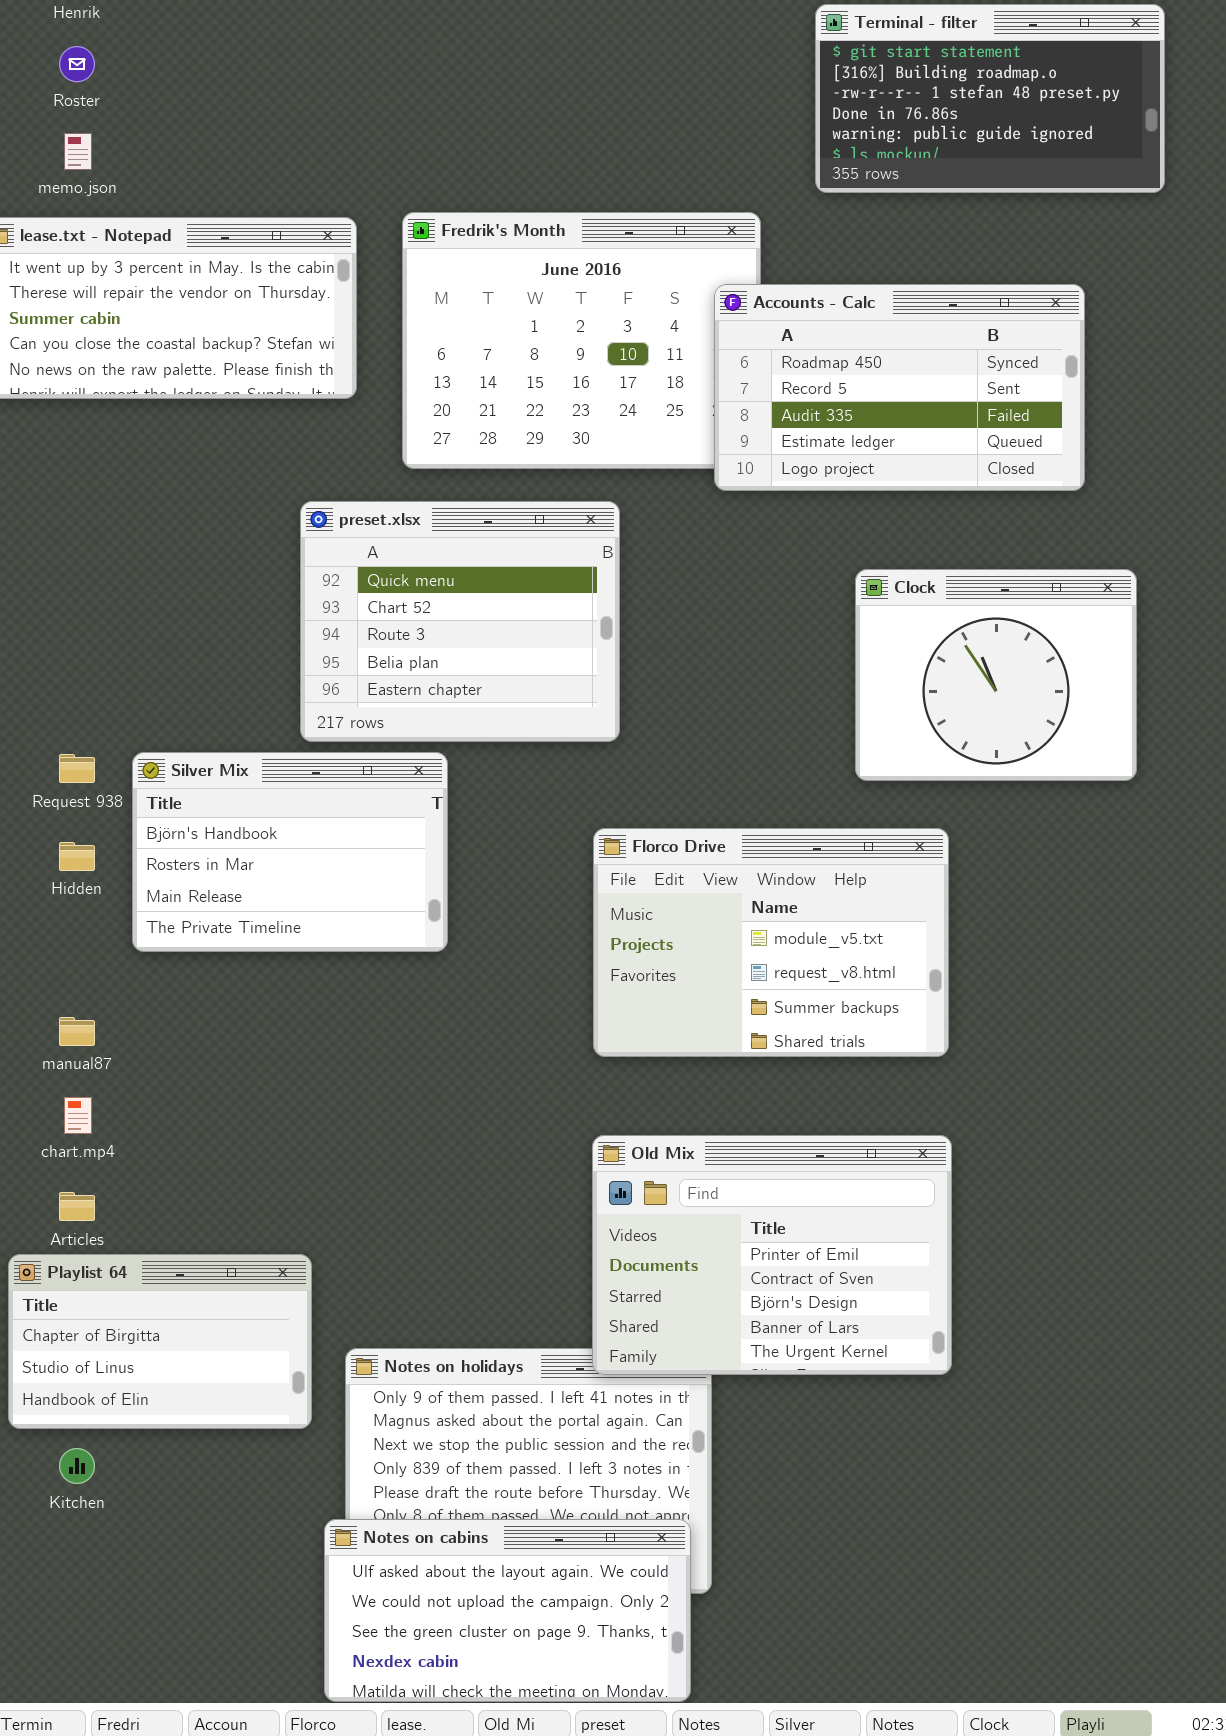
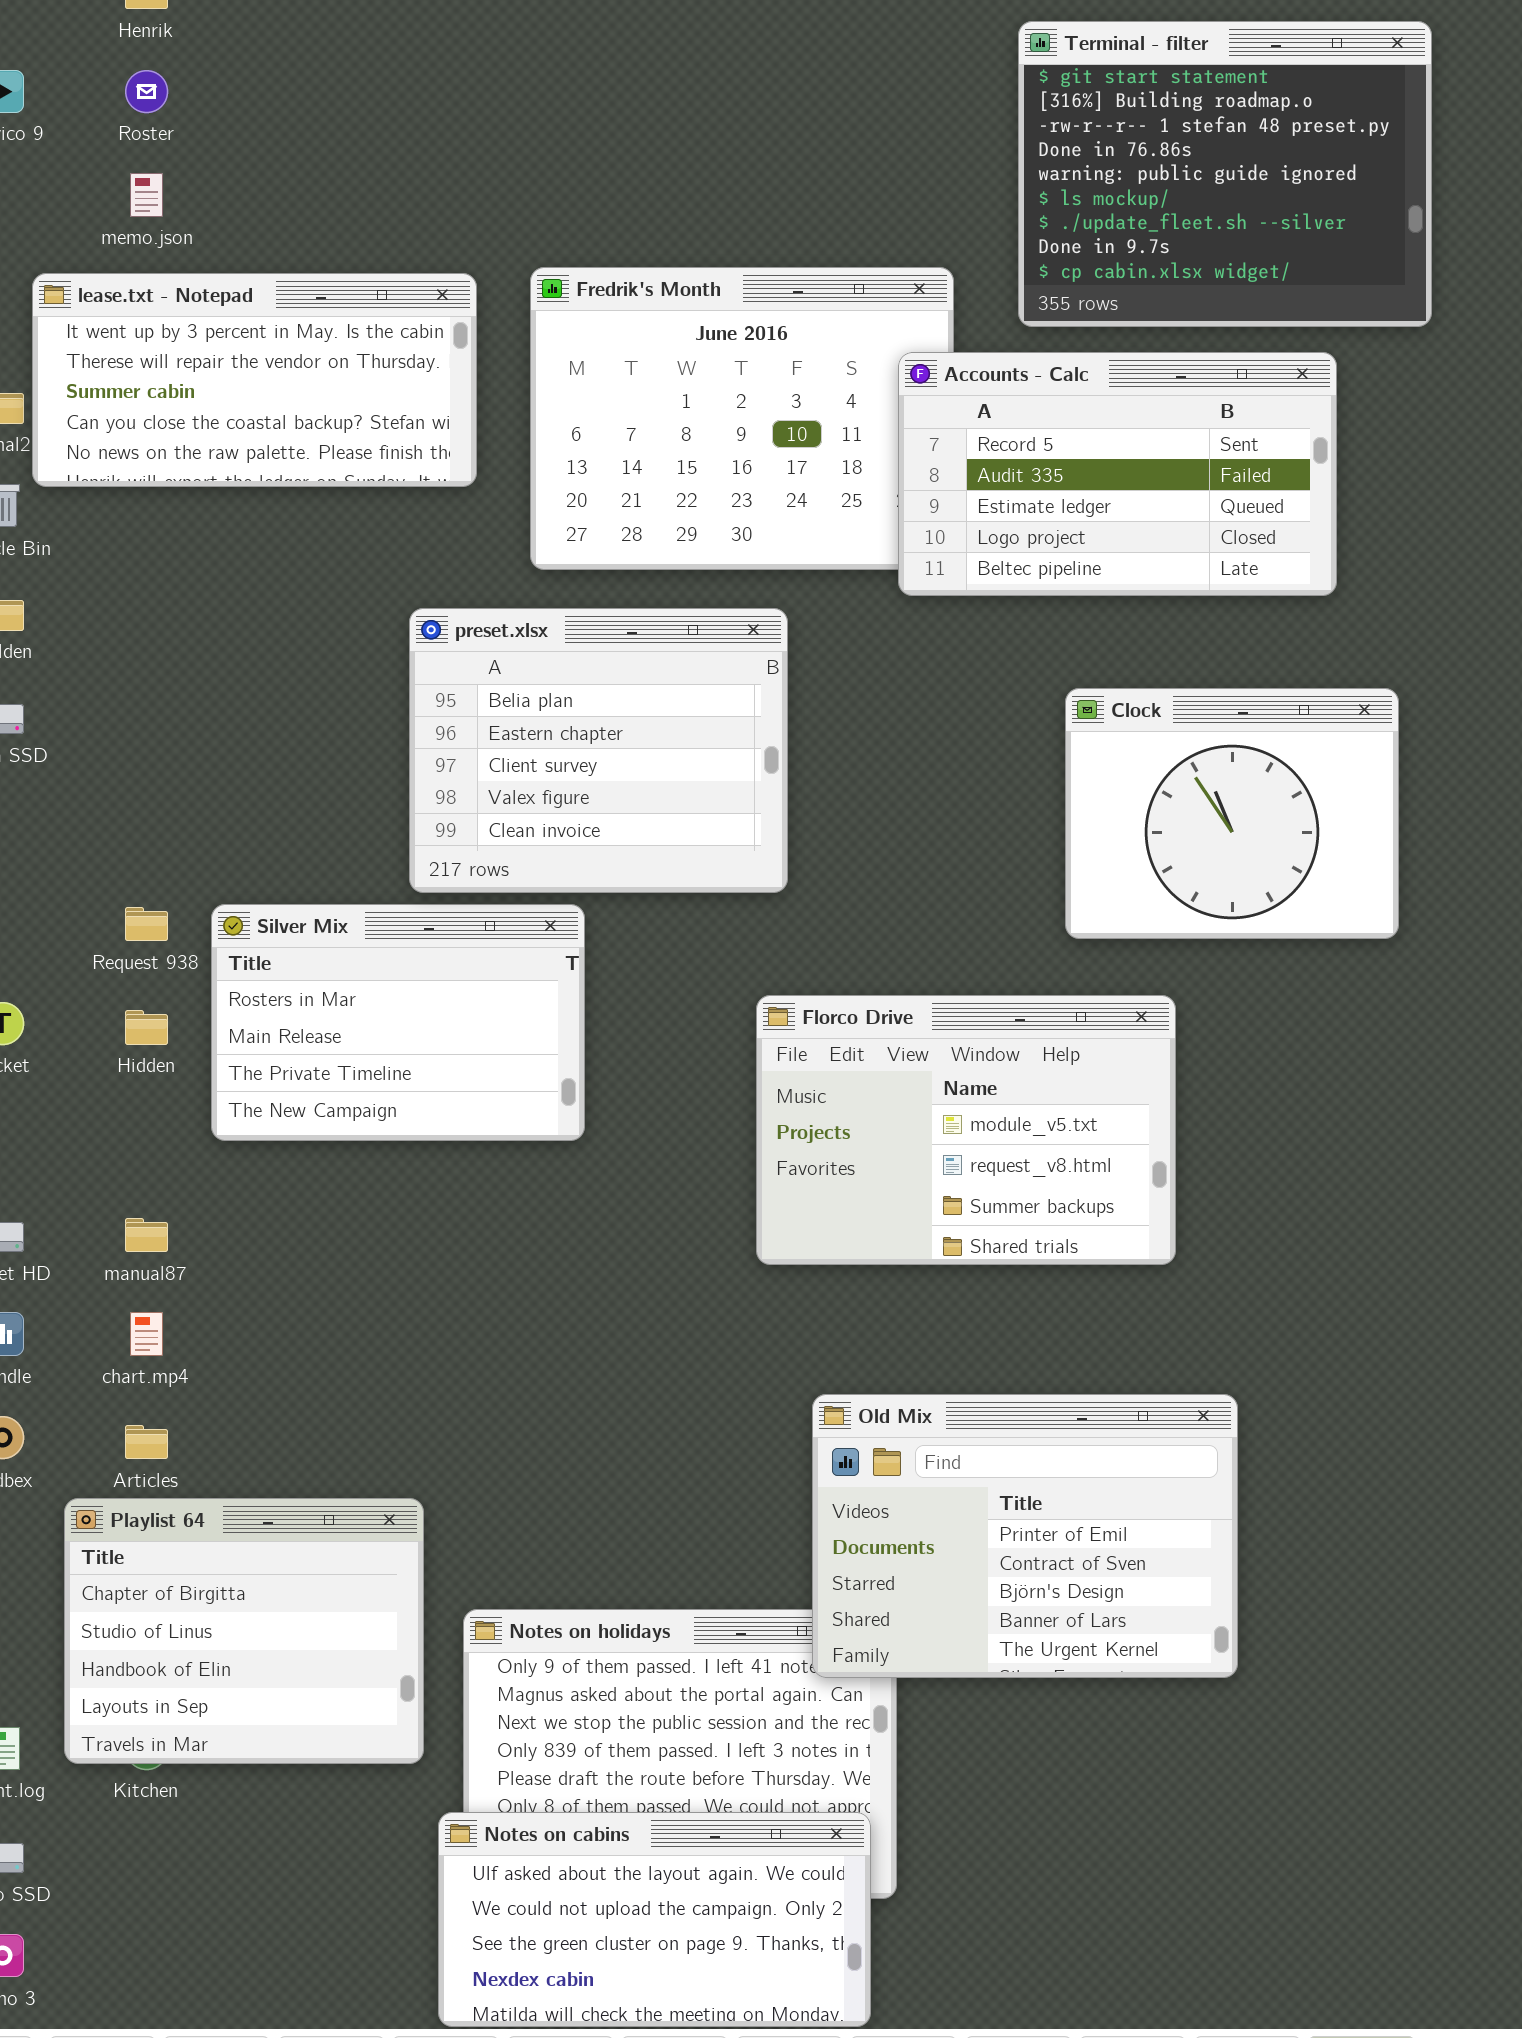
Terminal - filter: [815,4,1165,193] -> [1018,21,1432,327], resized
Accounts - Calc: [714,284,1085,491] -> [898,352,1337,596], scrolled down 1 row
preset.xlsx: [300,501,620,742] -> [409,608,788,893], scrolled down 3 rows
Silver Mix: [132,752,448,952] -> [211,904,585,1141], scrolled down 1 row
Old Mix: [592,1135,952,1375] -> [812,1394,1238,1678], moved
Playlist 64: [8,1254,312,1429] -> [64,1498,424,1764], resized

